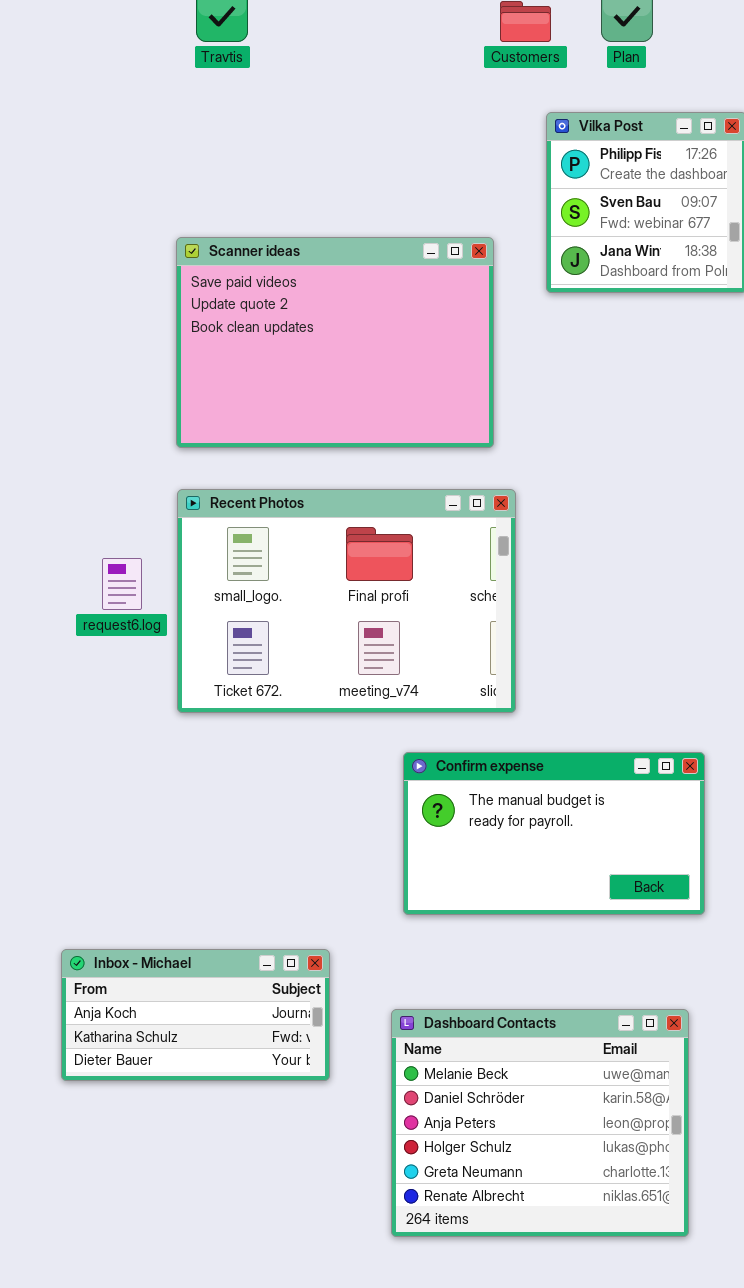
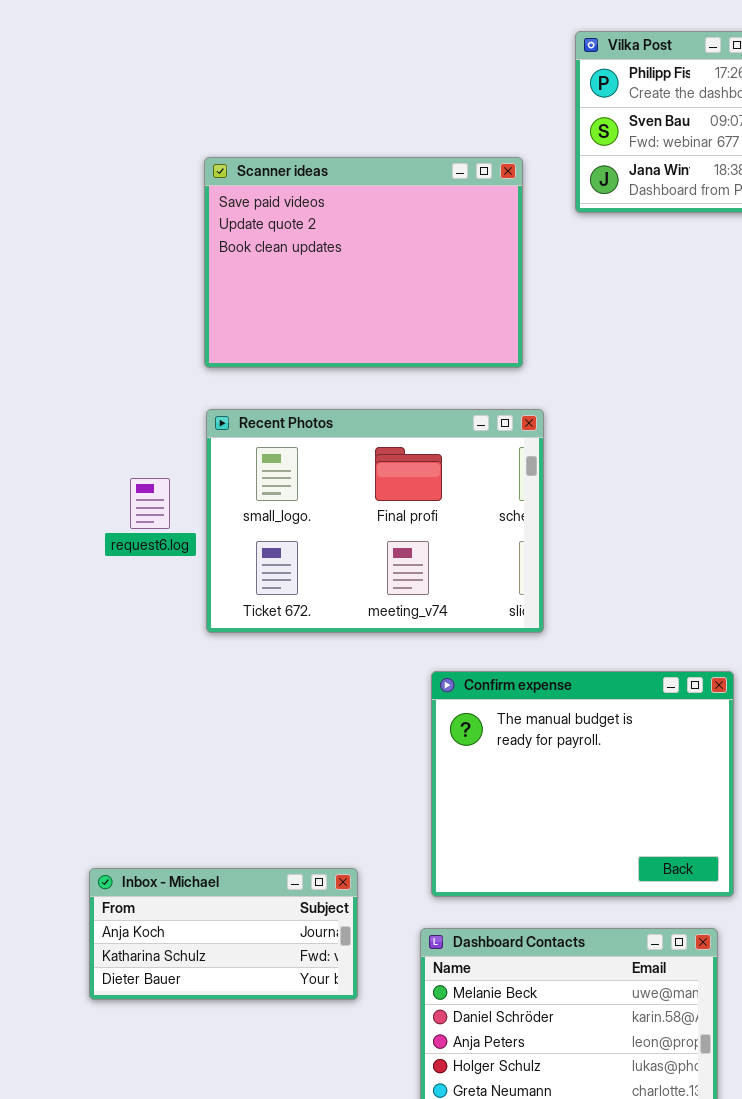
Confirm expense: [403,752,705,915] -> [431,671,734,897], resized

